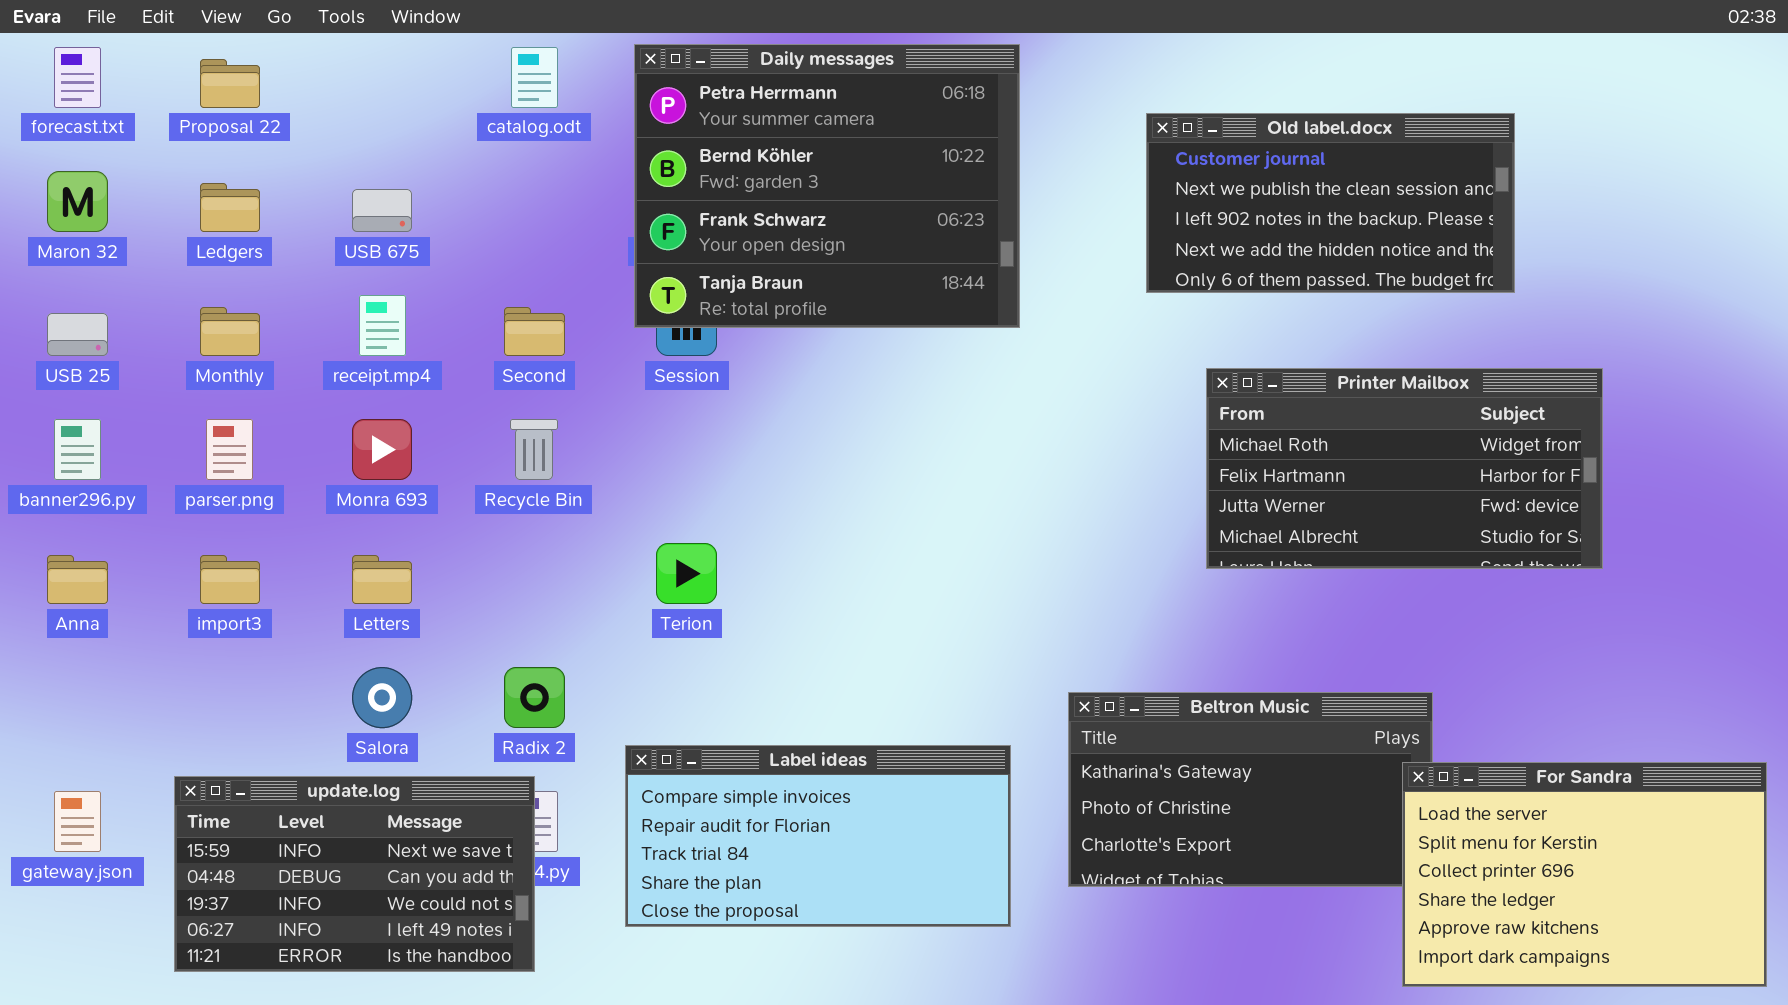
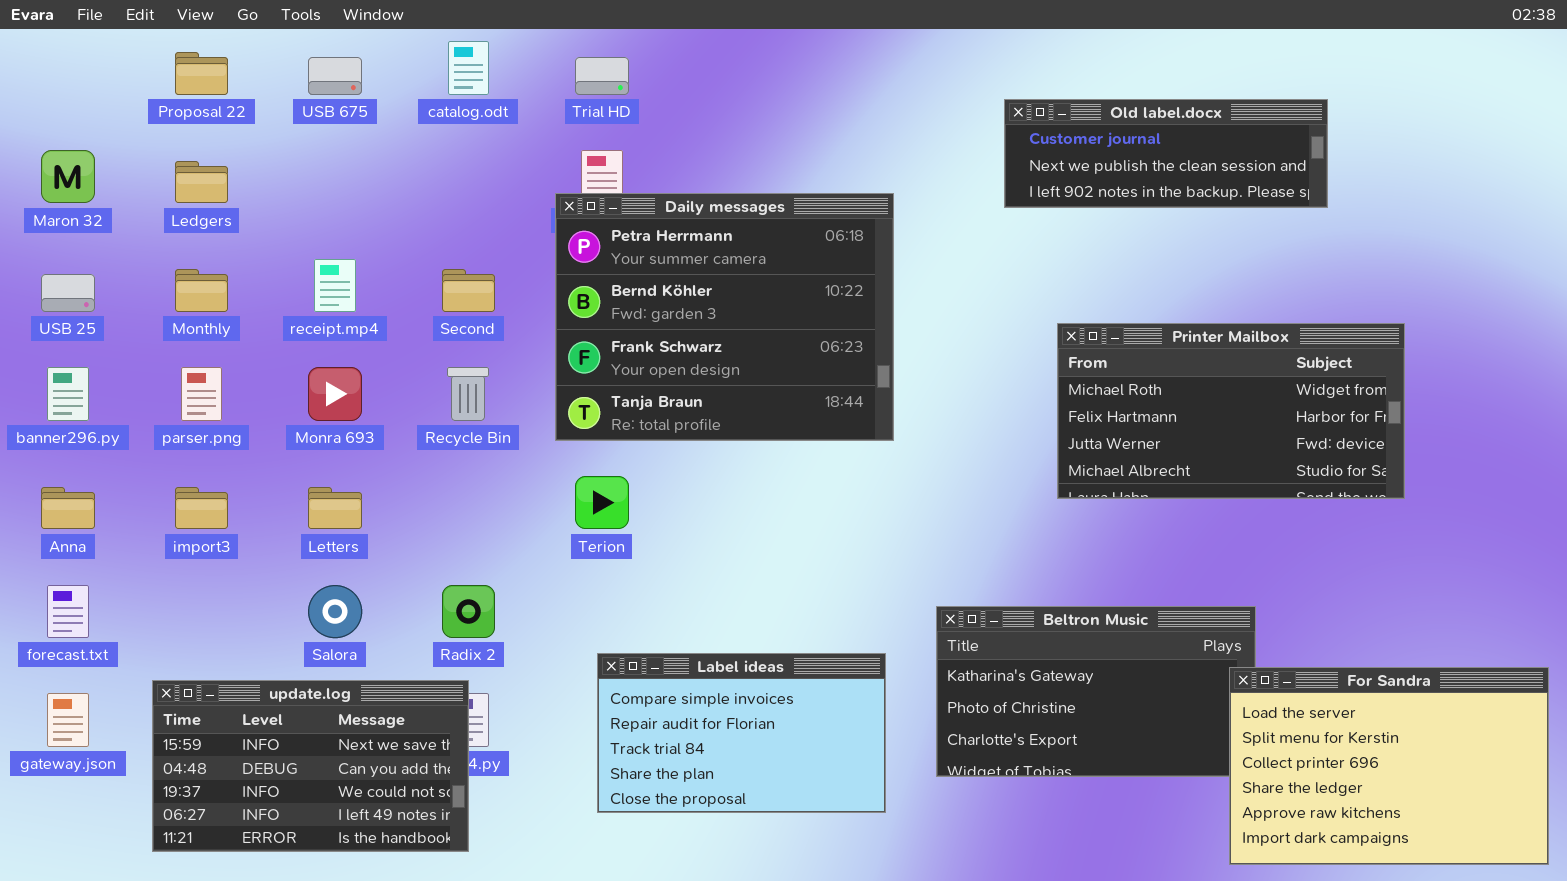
Daily messages: [634,44,1020,328] -> [555,193,894,441], moved
forecast.txt: [54,47,101,108] -> [47,585,89,638], moved
Old label.docx: [1146,113,1515,293] -> [1004,99,1328,208], resized
USB 675: [352,189,412,232] -> [308,57,362,95], moved
Label ideas: [625,745,1011,927] -> [597,653,886,813], resized

